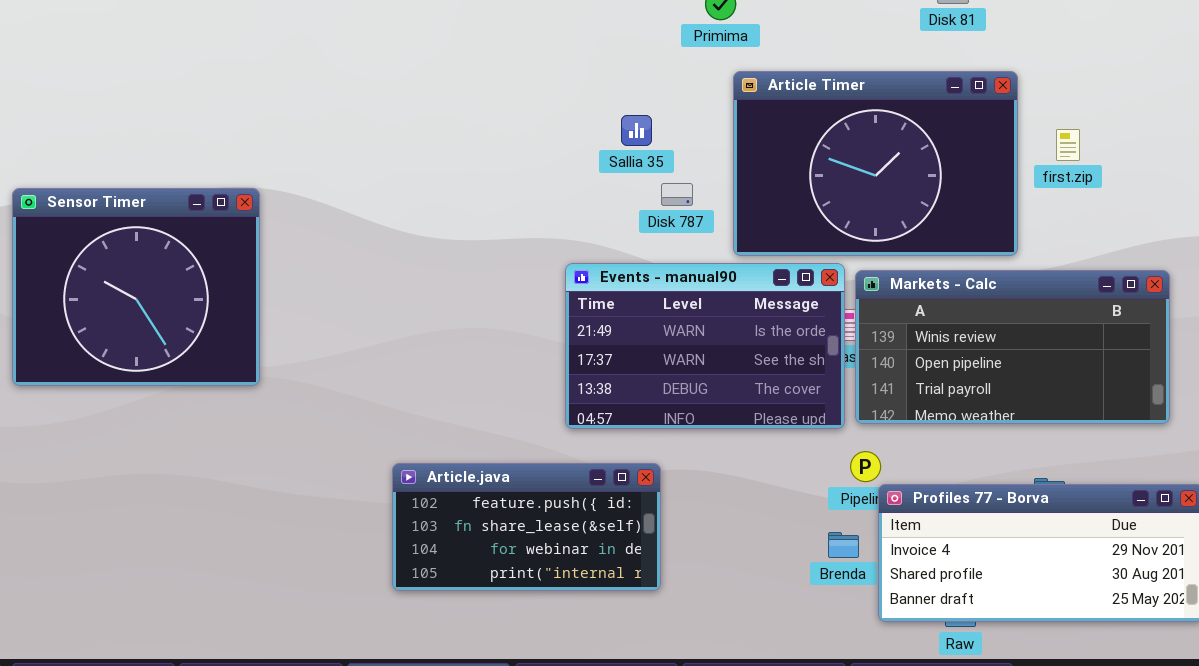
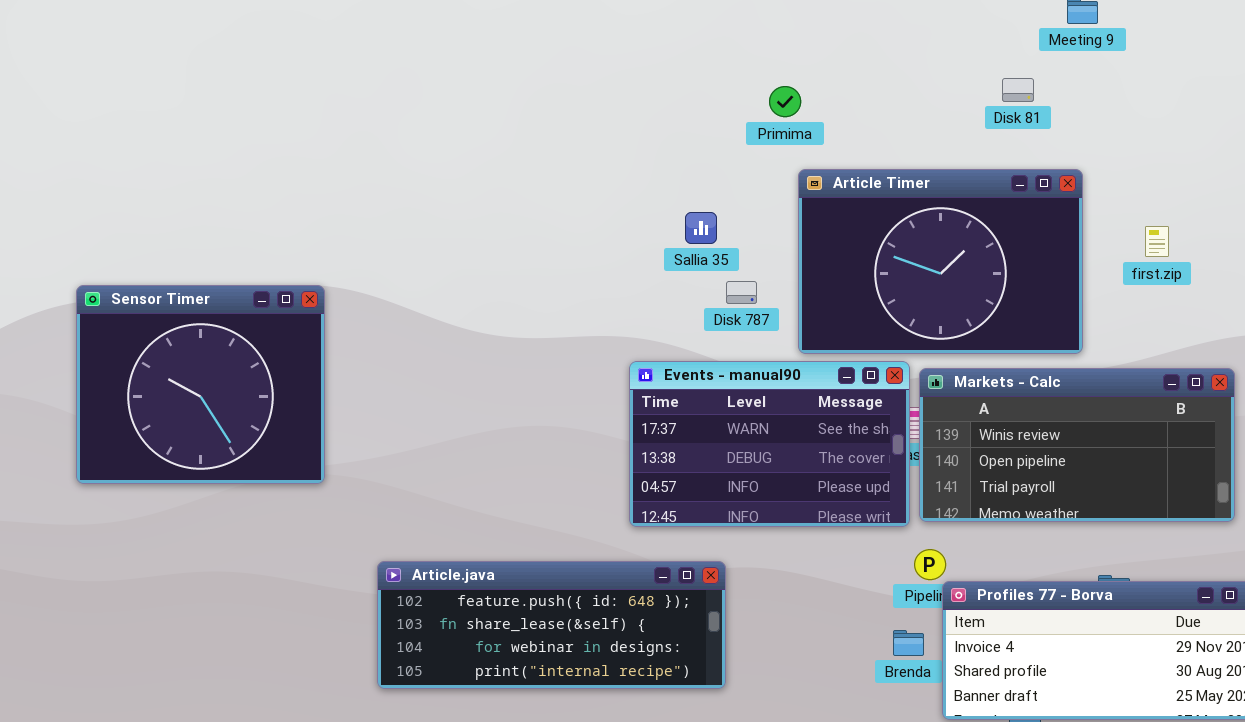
first.zip: [1056,129,1080,161] -> [1145,226,1169,257], moved
Events - manual90: [565,263,845,429] -> [629,361,910,527], scrolled down 1 row
Article.java: [392,463,661,591] -> [377,561,726,689], resized

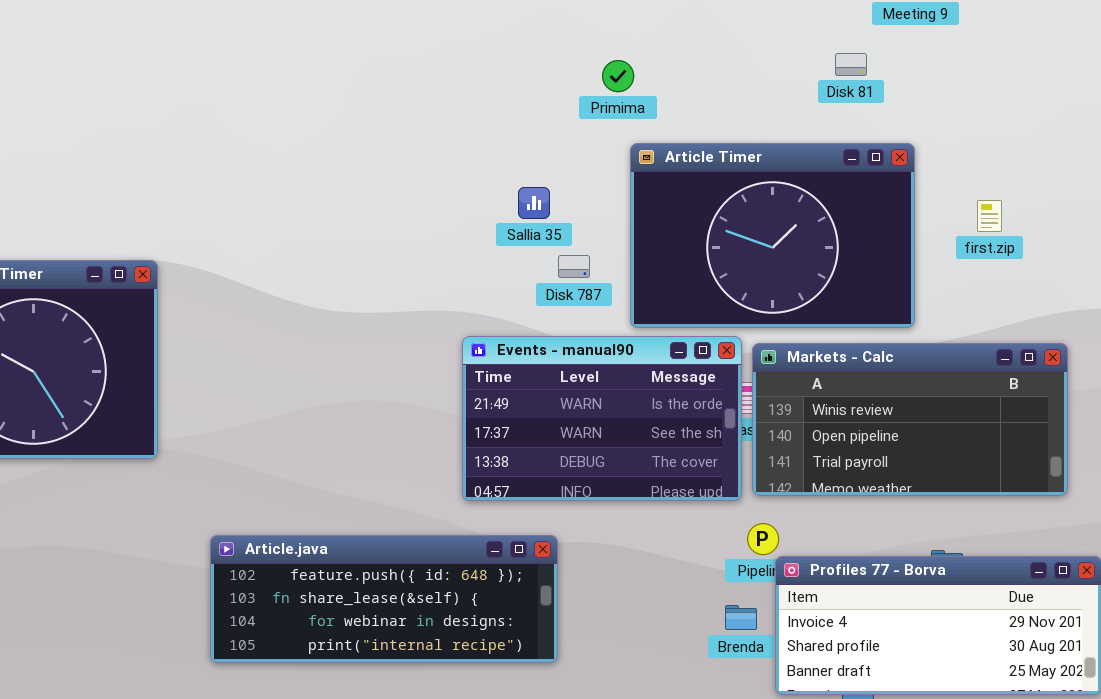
Events - manual90: [629,361,910,527] -> [462,336,742,501], scrolled up 1 row

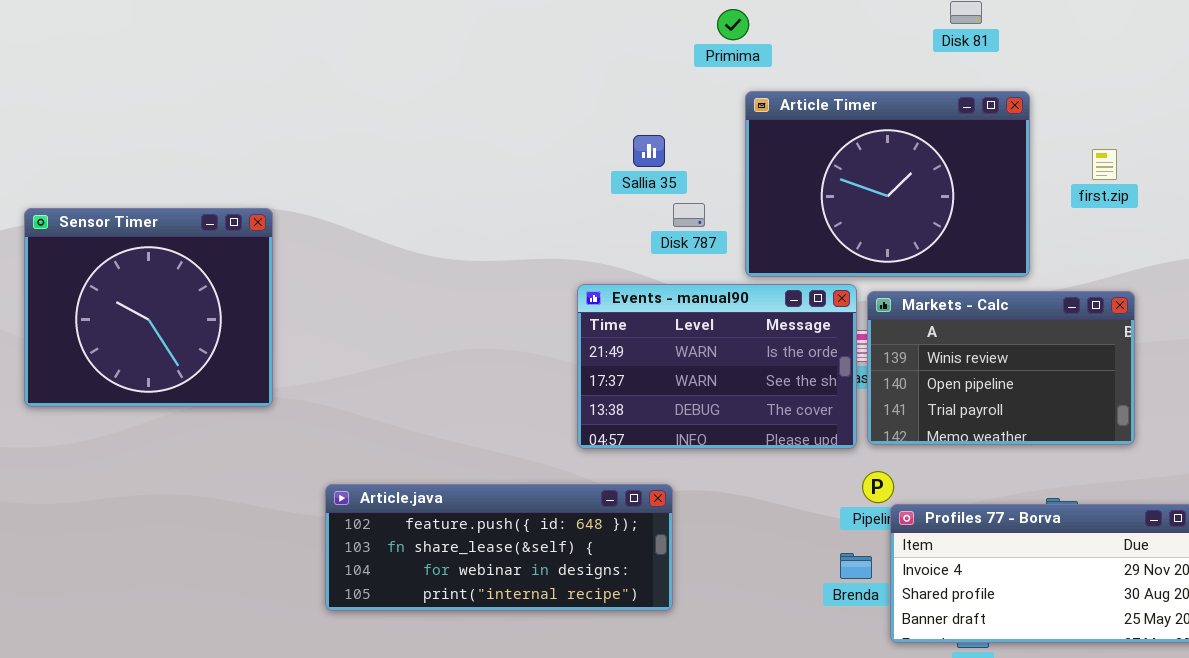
Markets - Calc: [752,343,1068,496] -> [867,291,1135,445], resized

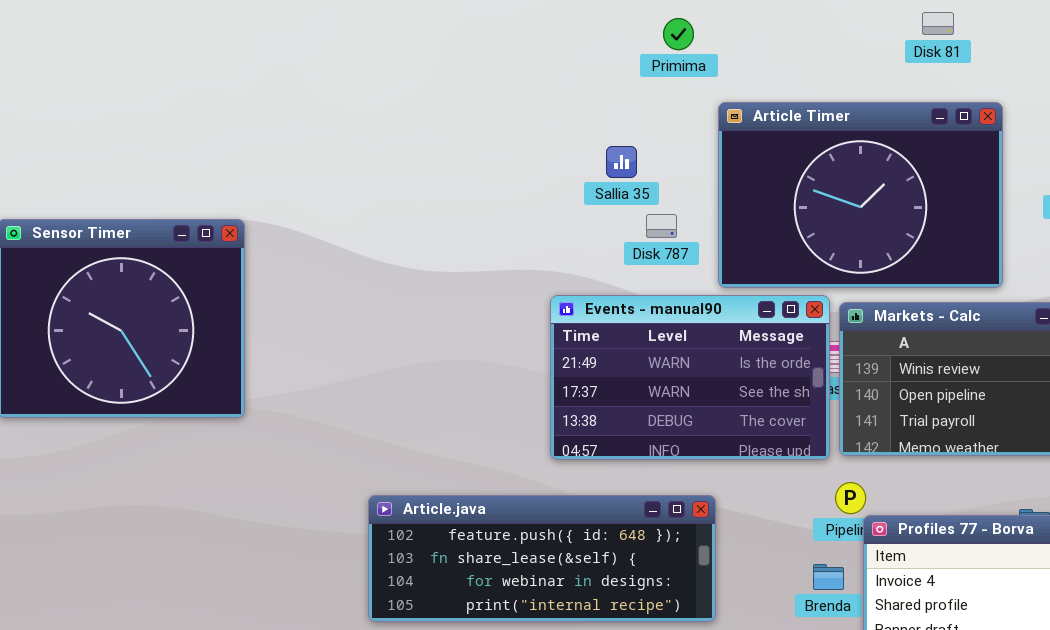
Primima: [717,9,749,40] -> [663,18,694,50], moved
Article.java: [325,484,673,611] -> [368,495,716,622], moved

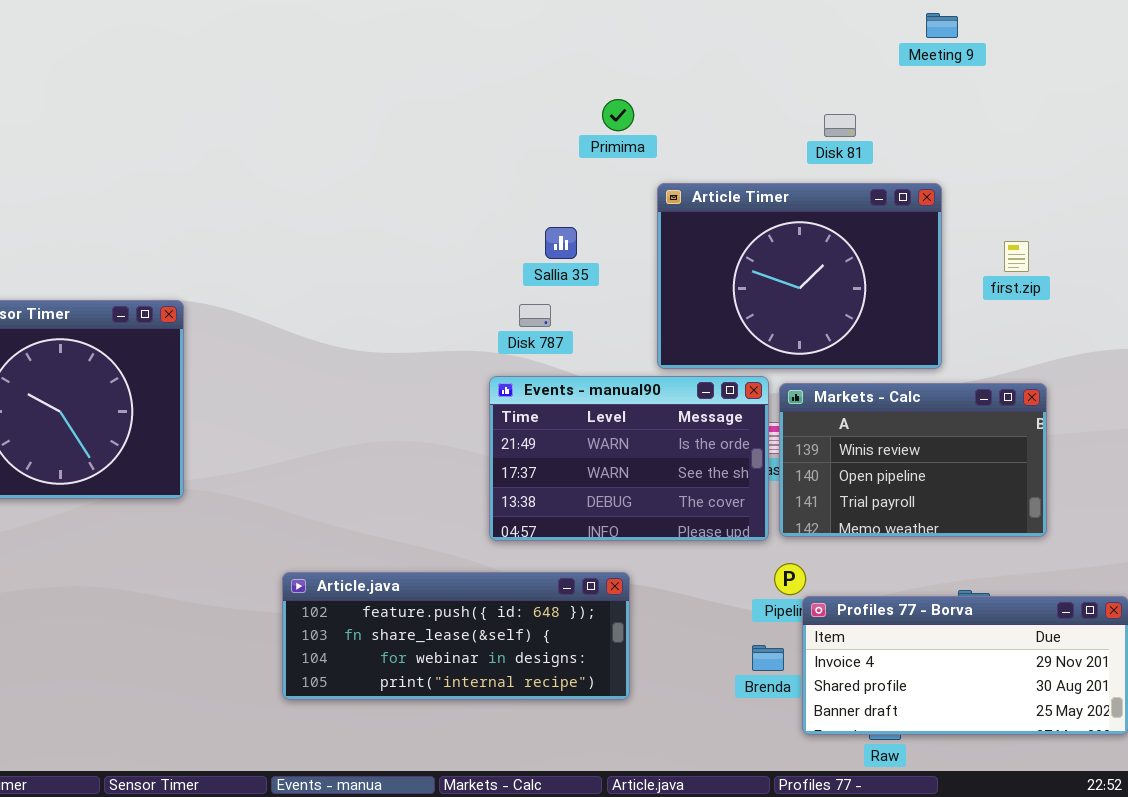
Disk 81: [922,12,954,35] -> [824,114,856,137], moved
Disk 787: [646,214,677,238] -> [519,304,551,327], moved
Article.java: [368,495,716,622] -> [282,572,630,700], moved

